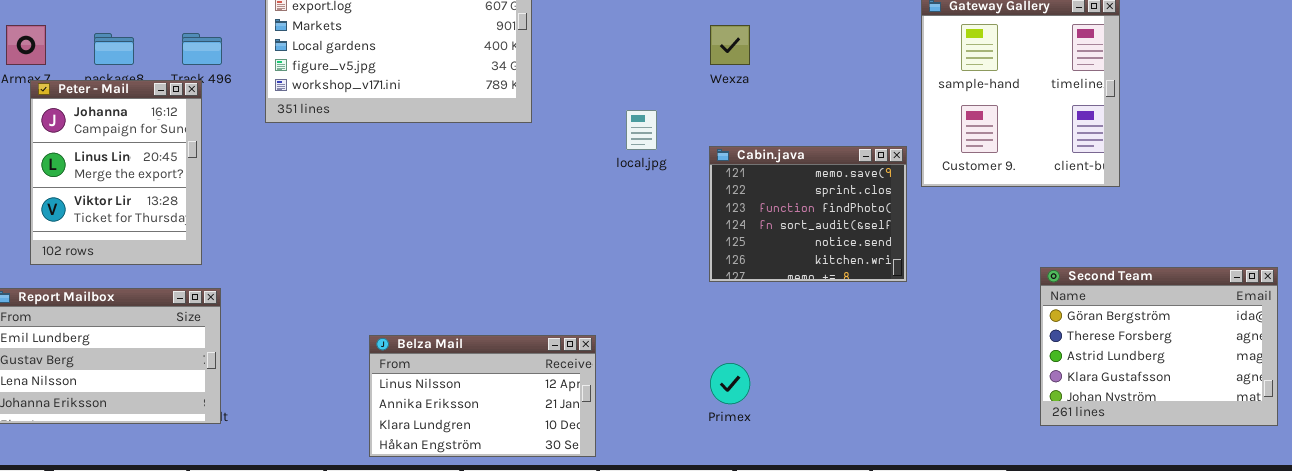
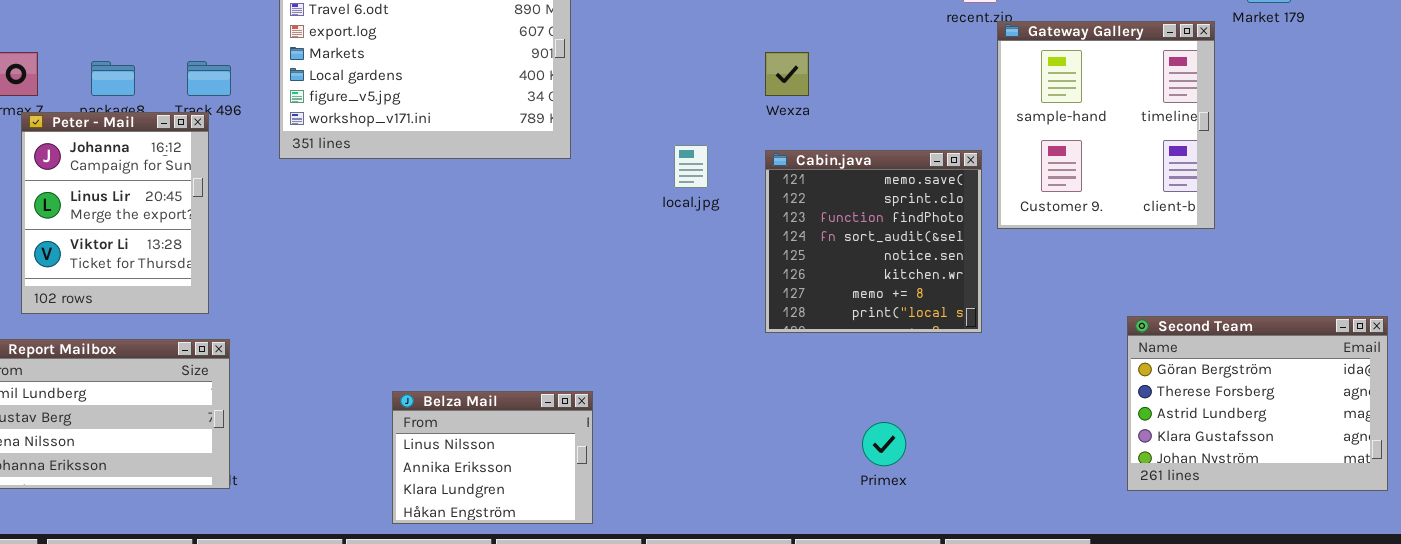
Cabin.java: [709,146,907,282] -> [765,150,982,333], resized
Belza Mail: [369,335,596,457] -> [392,391,593,524], resized
Primex: [710,363,750,404] -> [862,422,906,466], moved

